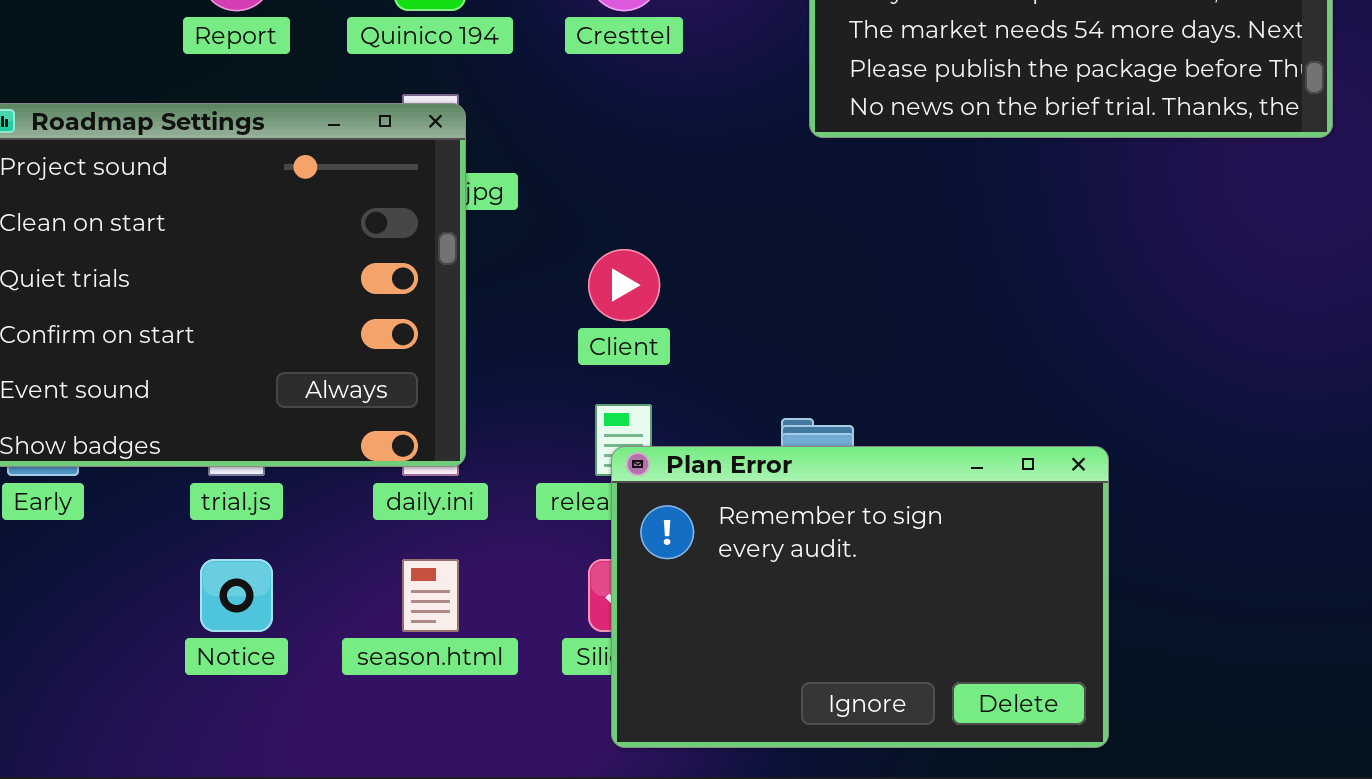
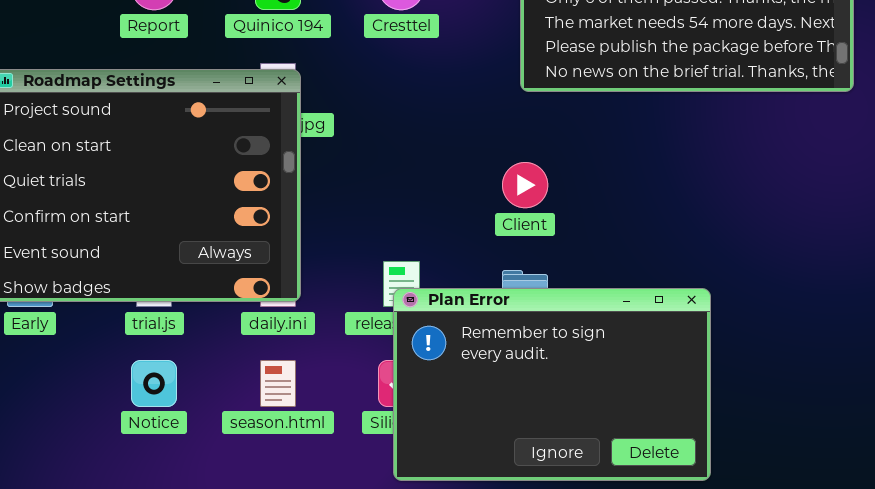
Client: [588,249,660,321] -> [502,162,548,208], moved

